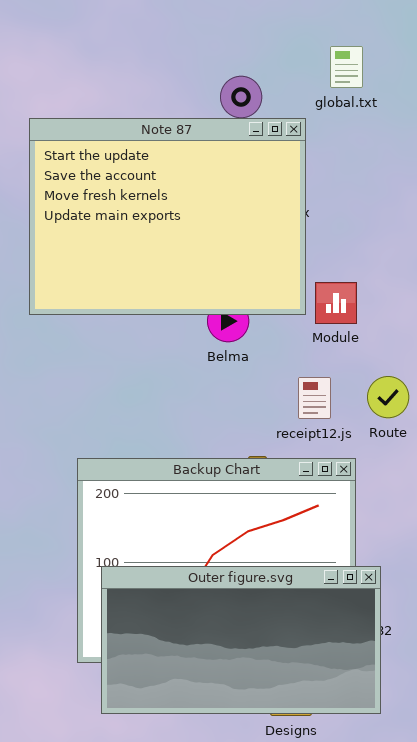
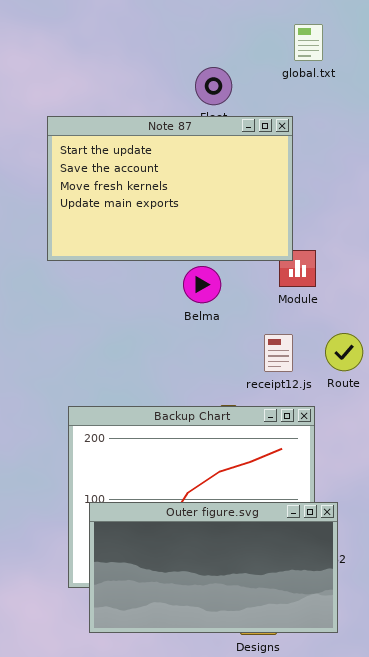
global.txt: [330,46,363,88] -> [294,24,323,61], moved
Note 87: [29,118,306,315] -> [47,116,293,261], moved, resized

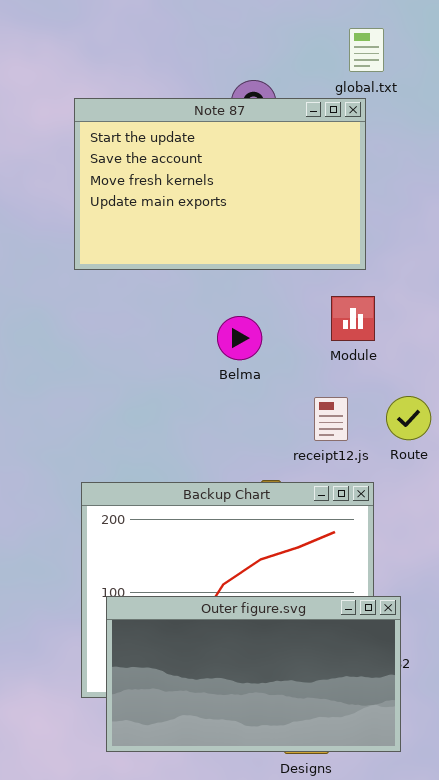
Note 87: [47,116,293,261] -> [74,98,366,270], moved

